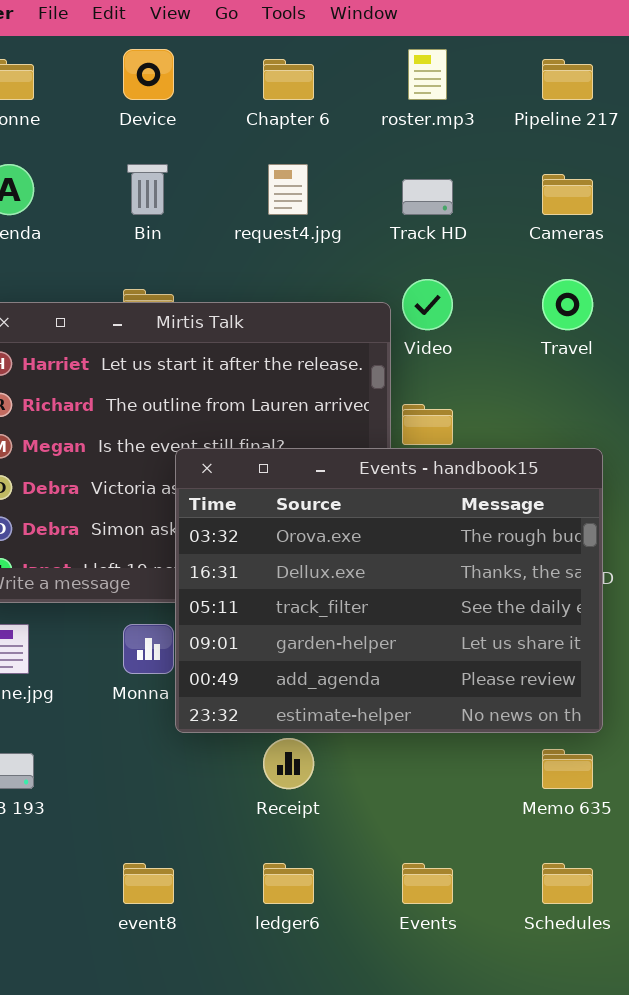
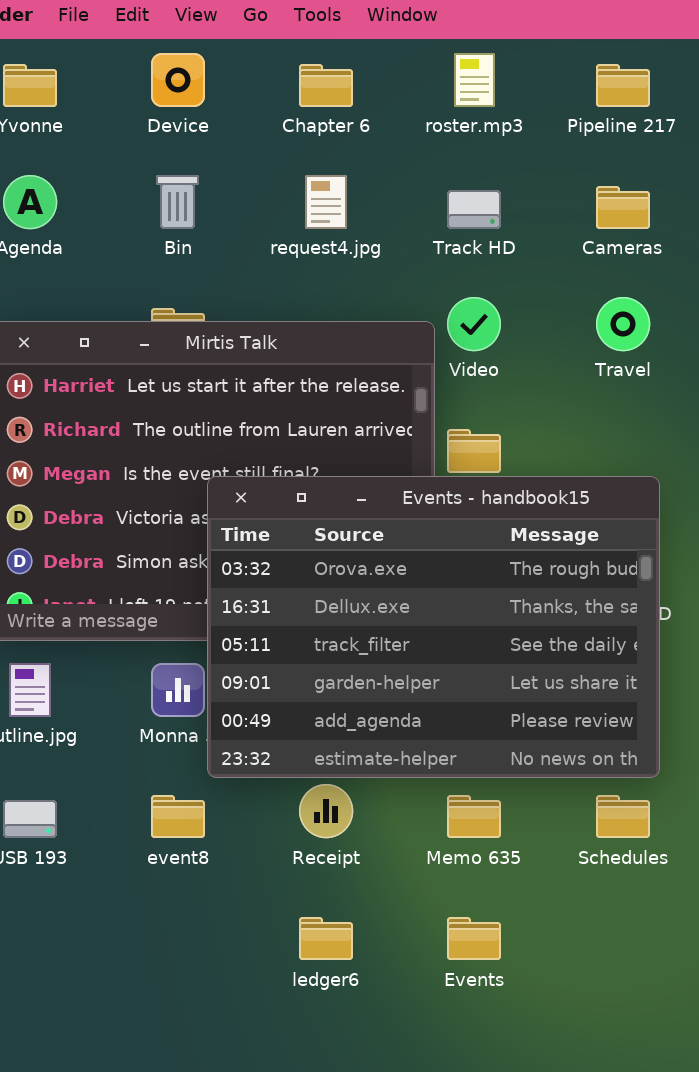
Memo 635: [542,749,593,789] -> [447,795,501,838], moved
event8: [123,863,174,904] -> [151,795,205,838], moved
Schedules: [542,863,593,904] -> [596,795,650,838], moved

